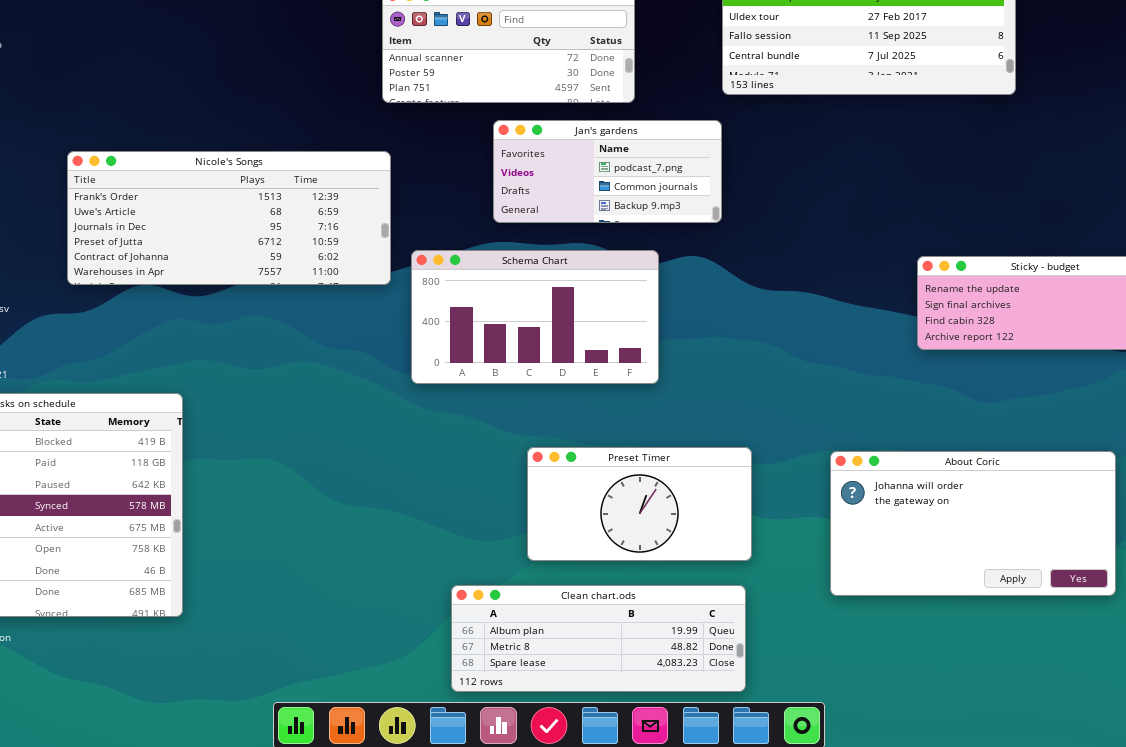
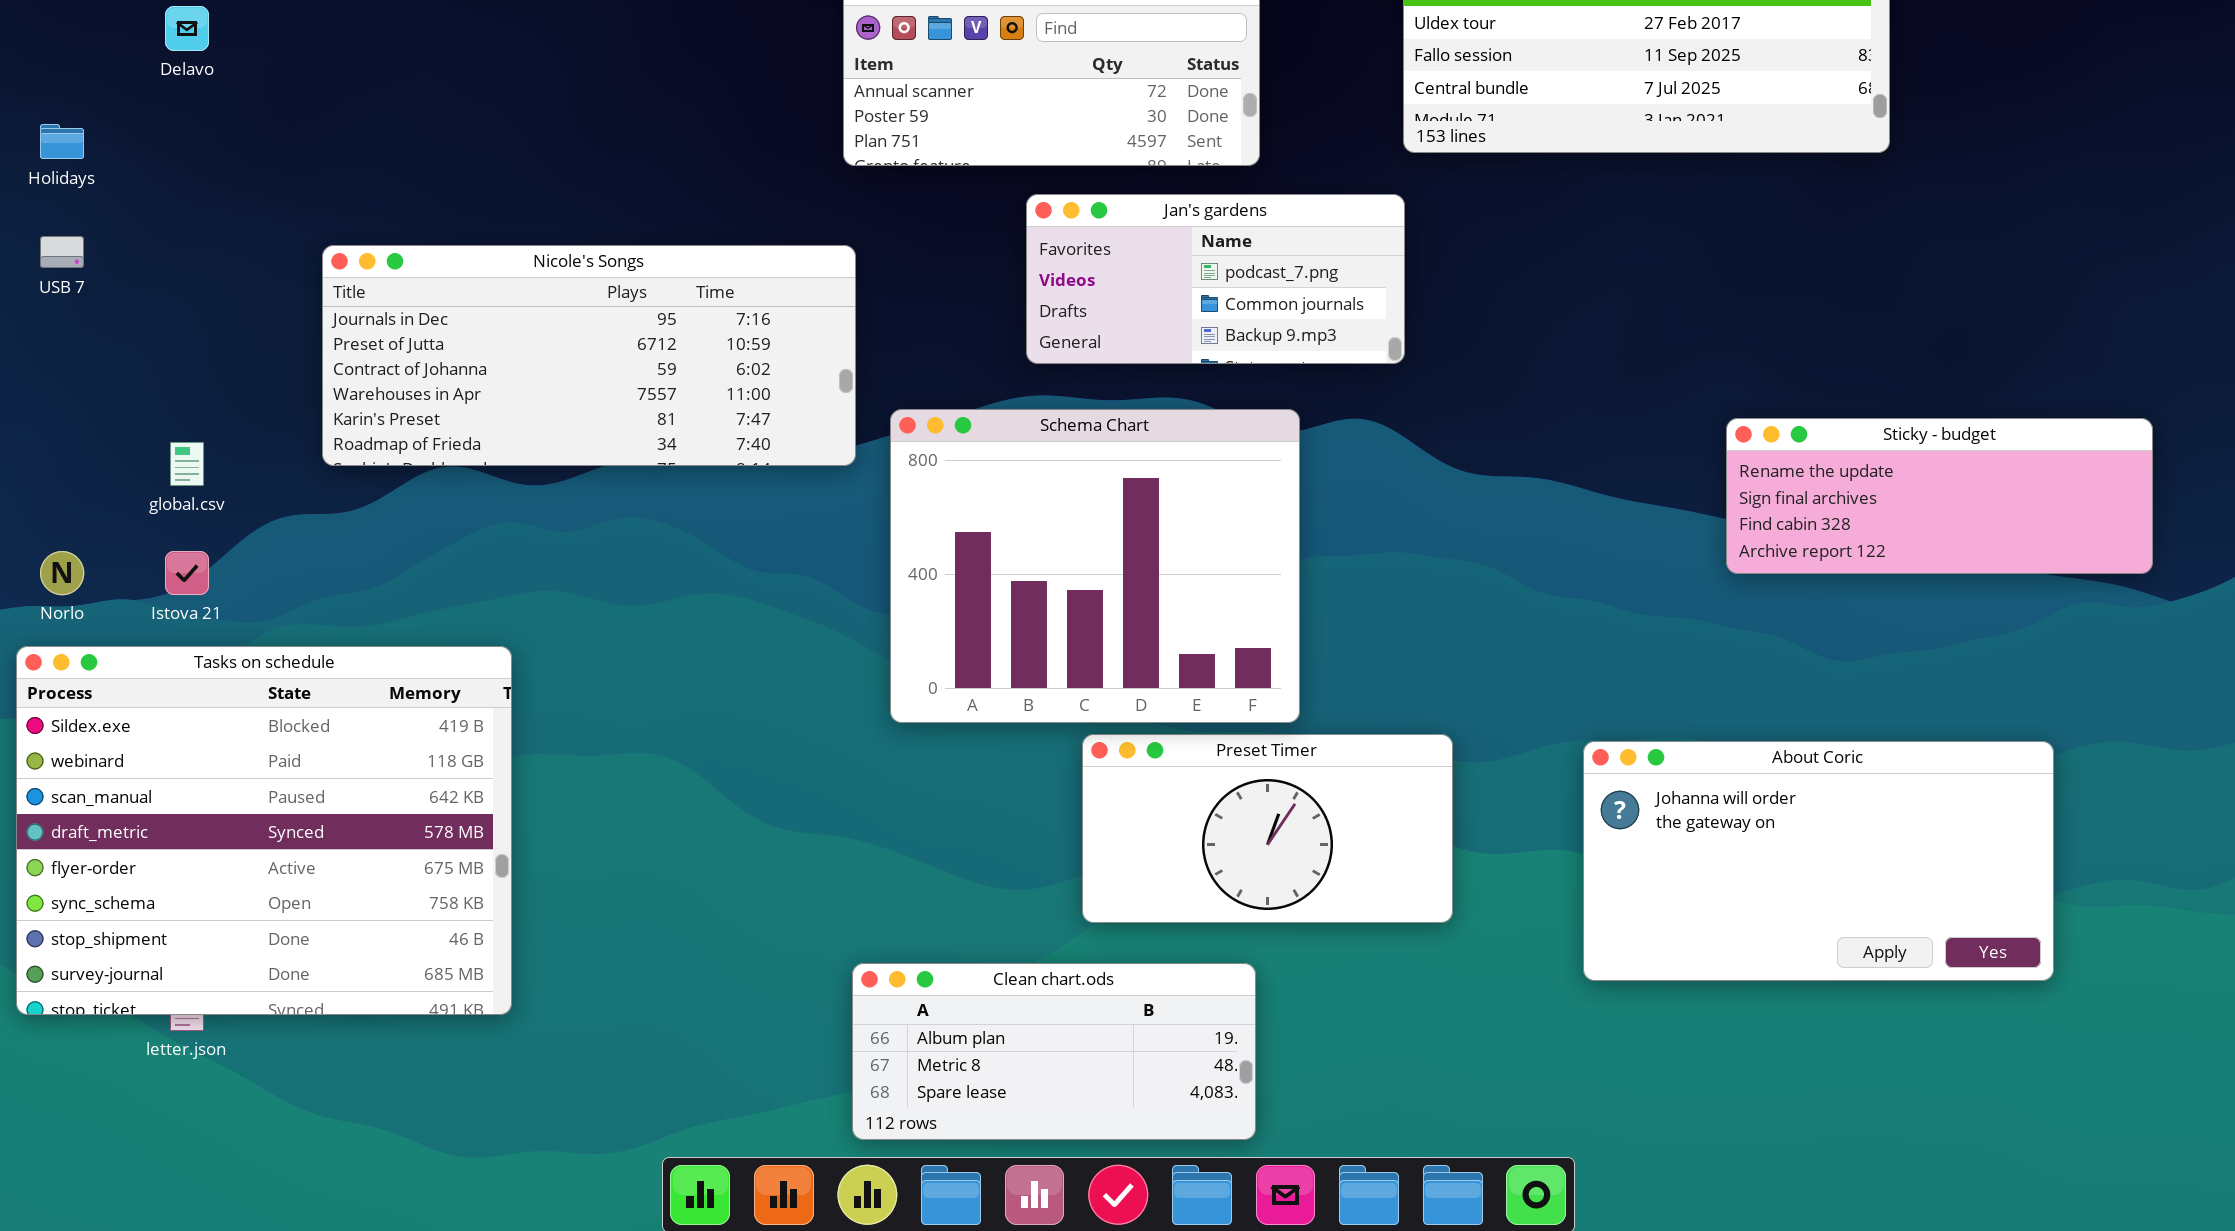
Nicole's Songs: [67,151,391,285] -> [322,245,856,466], scrolled down 2 rows
Schema Chart: [411,250,659,384] -> [890,409,1300,723], resized
Clean chart.ods: [451,585,746,692] -> [852,963,1256,1140], moved, resized

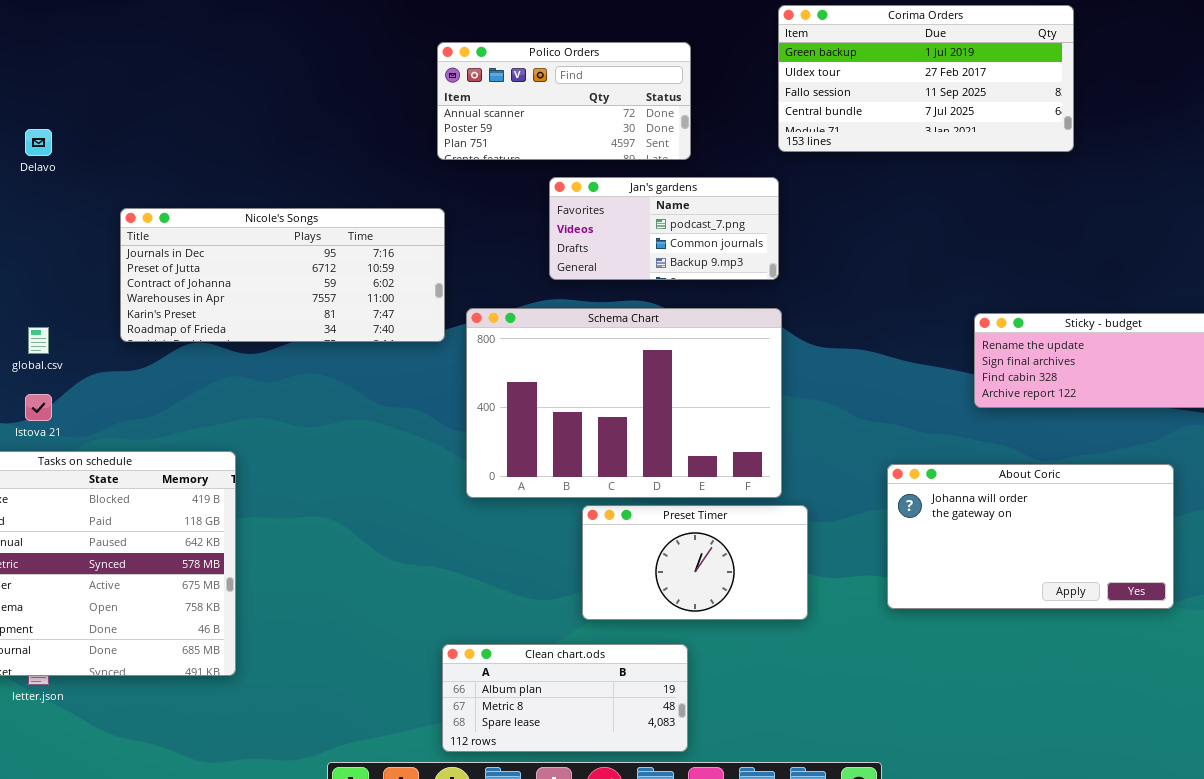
Delavo: [165,6,209,51] -> [25,129,52,156], moved
Schema Chart: [890,409,1300,723] -> [466,308,782,498], resized
About Coric: [1583,741,2054,981] -> [887,464,1174,609], moved

